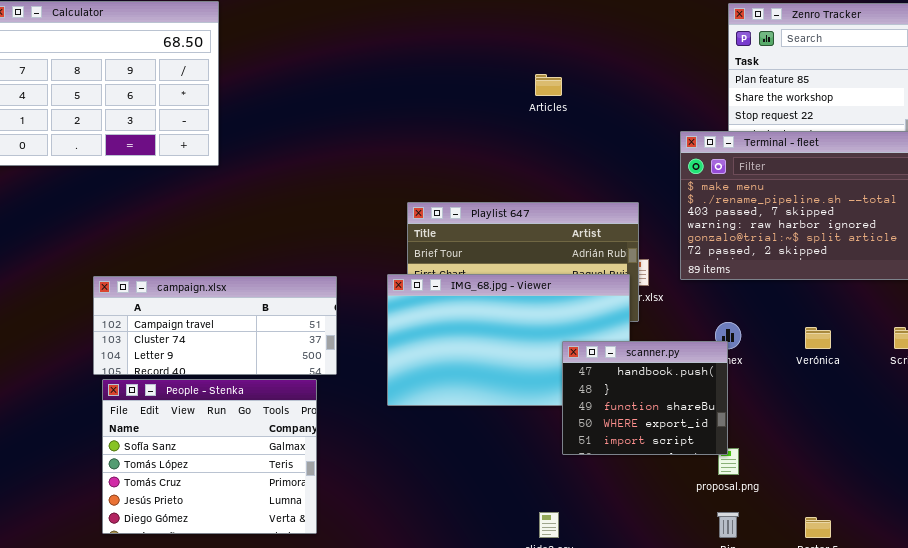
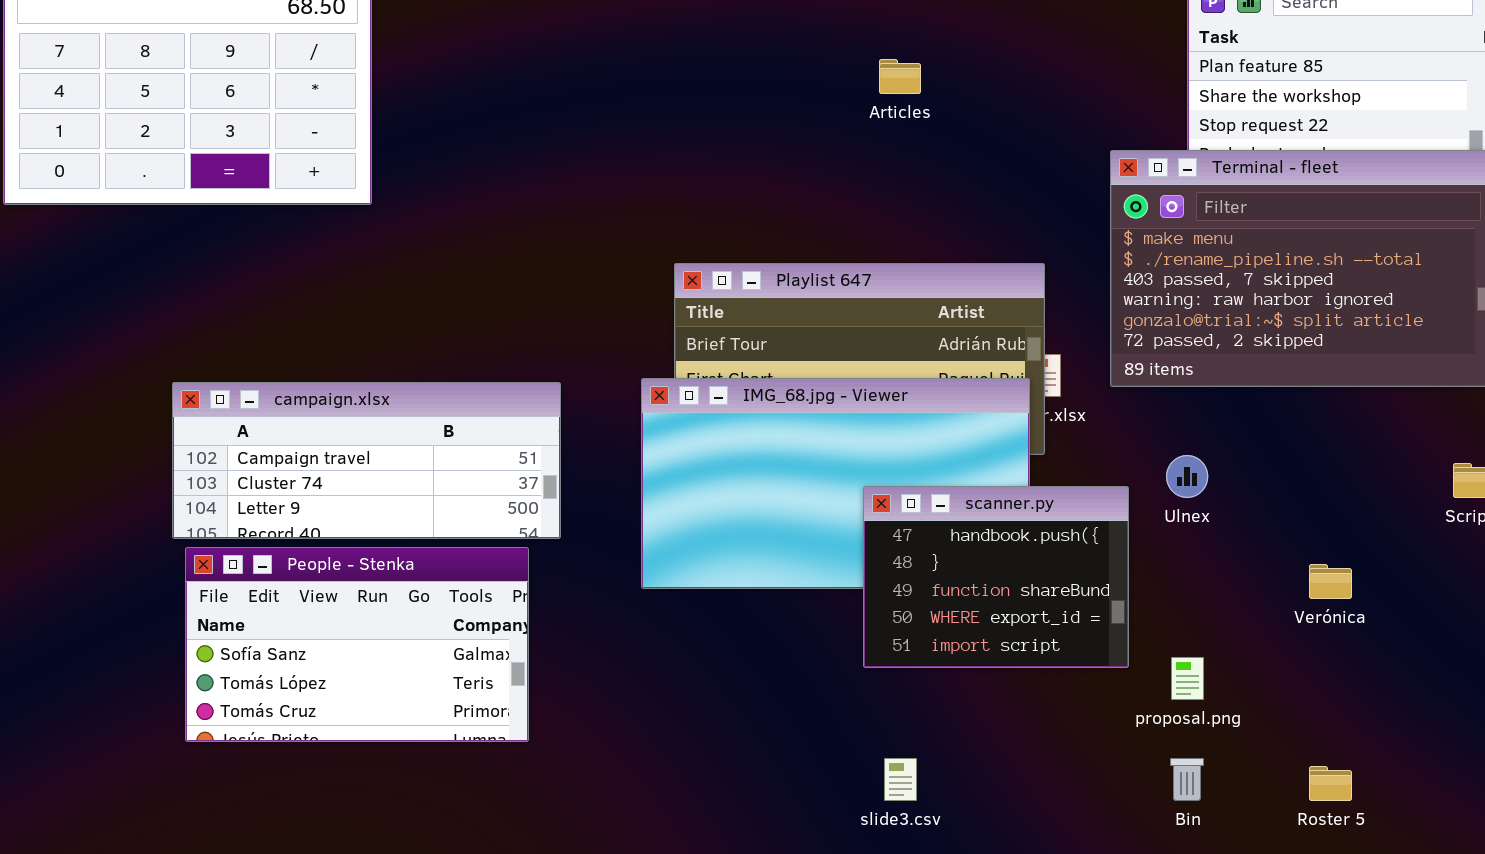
Verónica: [805,327,831,349] -> [1309,564,1352,599], moved
scanner.py: [562,341,728,455] -> [863,486,1129,668], moved
People - Stenka: [102,379,317,534] -> [185,547,529,742], resized

